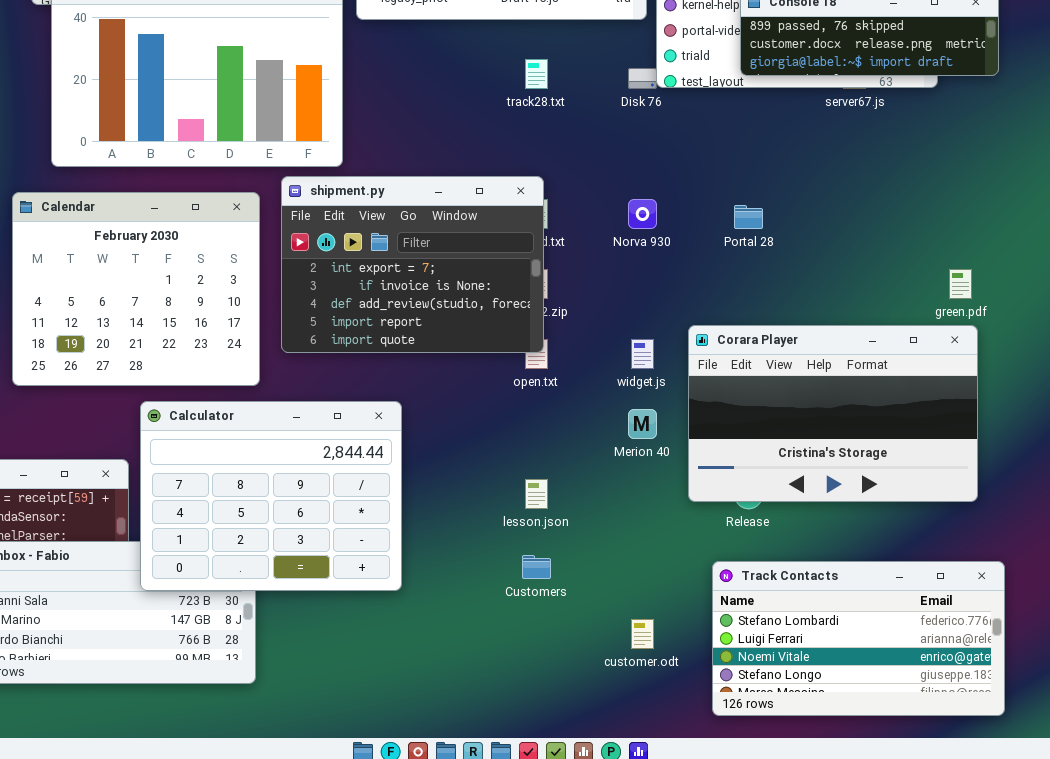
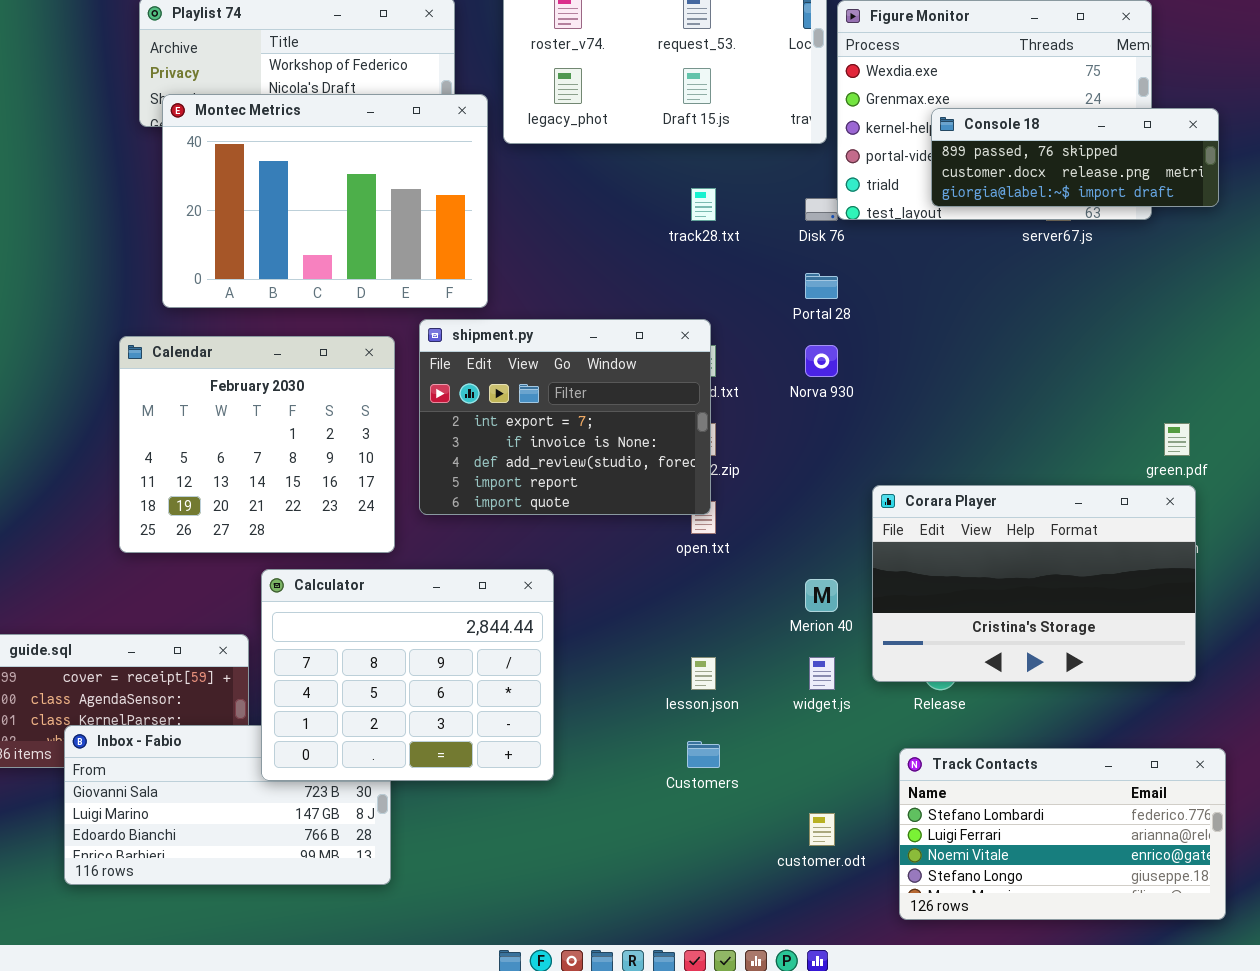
Portal 28: [734,205,763,229] -> [805,273,838,299], moved
widget.js: [631,339,654,369] -> [809,657,835,690], moved

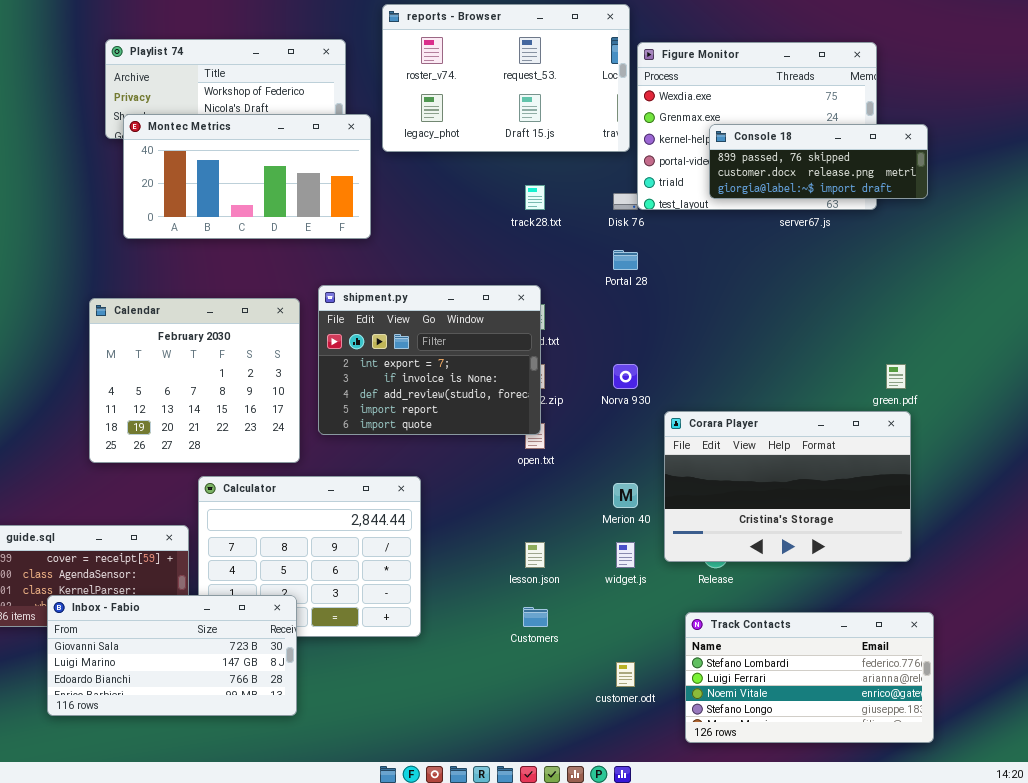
Montec Metrics: [162,94,488,308] -> [123,114,371,239], resized
Norva 930: [805,345,838,377] -> [613,364,638,389], moved
Inbox - Fabio: [64,725,391,885] -> [47,595,297,716], raised

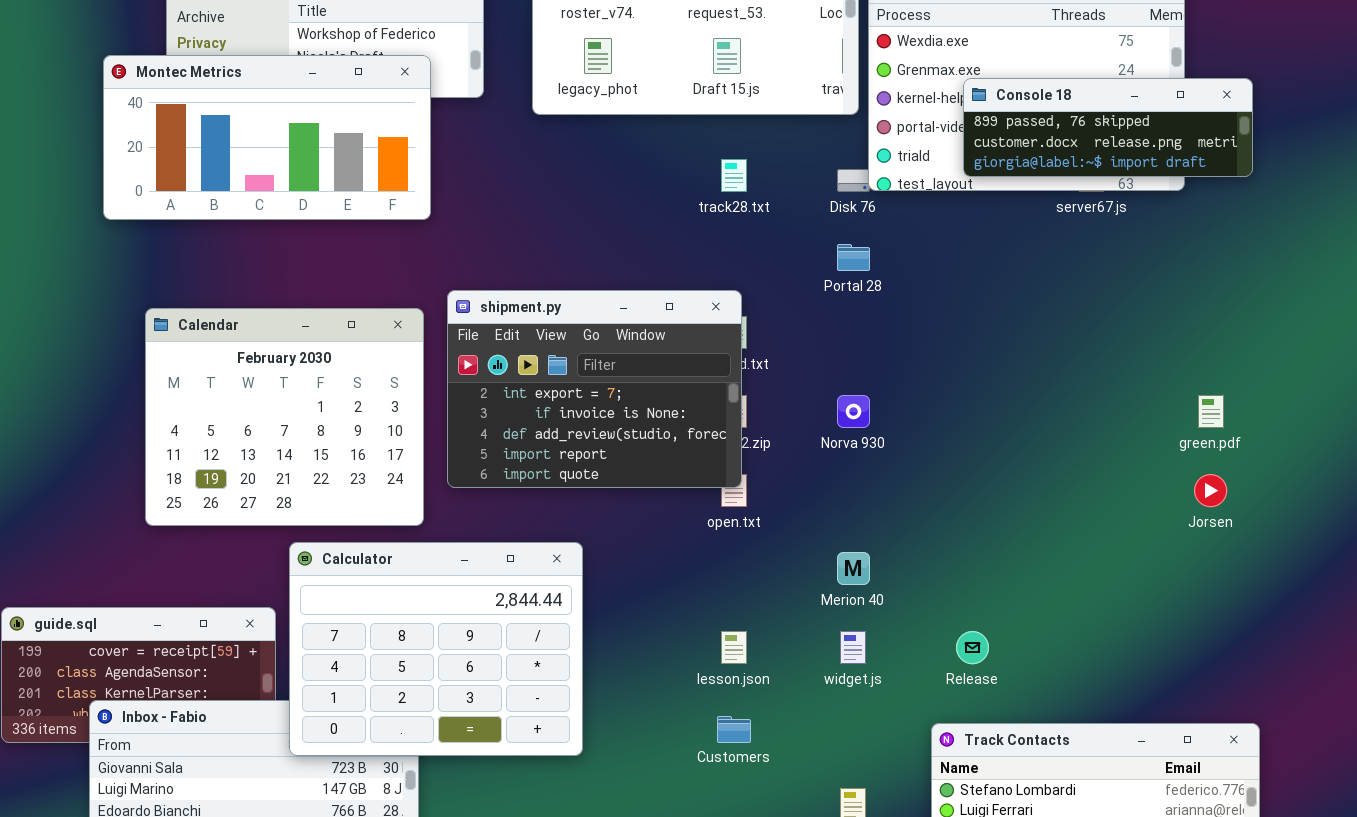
Montec Metrics: [123,114,371,239] -> [103,55,431,220], moved
Corara Player: [664,411,911,562] -> none, closed
Calculator: [198,476,421,637] -> [289,542,583,756], raised

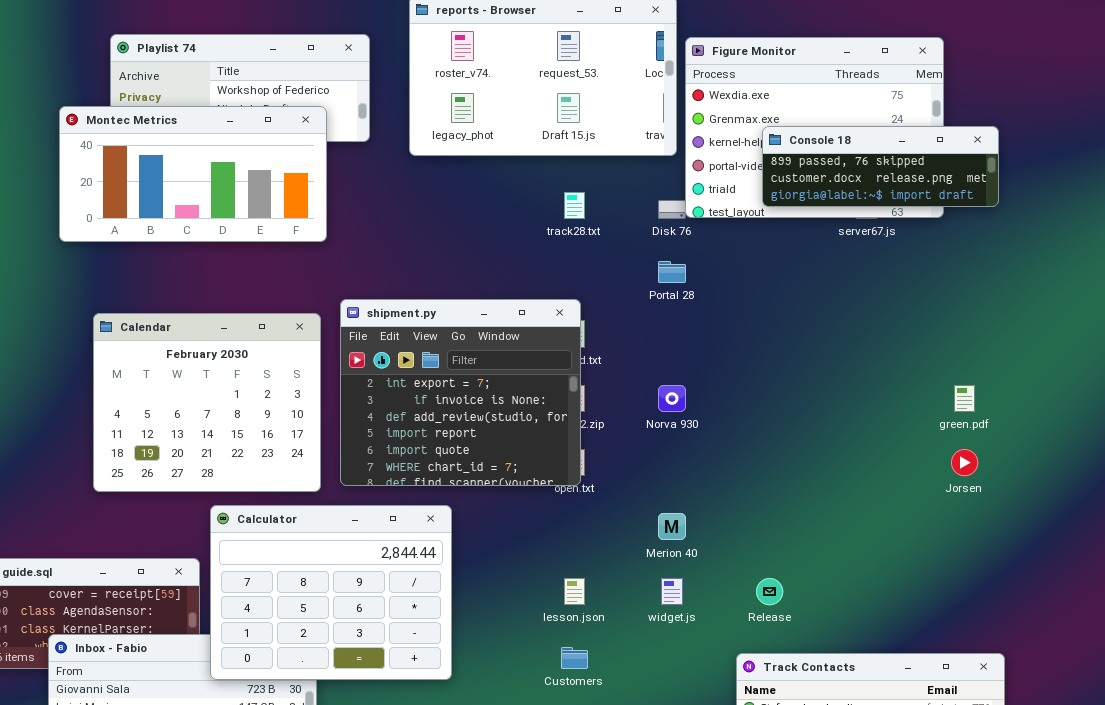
shipment.py: [447,290,742,488] -> [340,299,581,486], resized

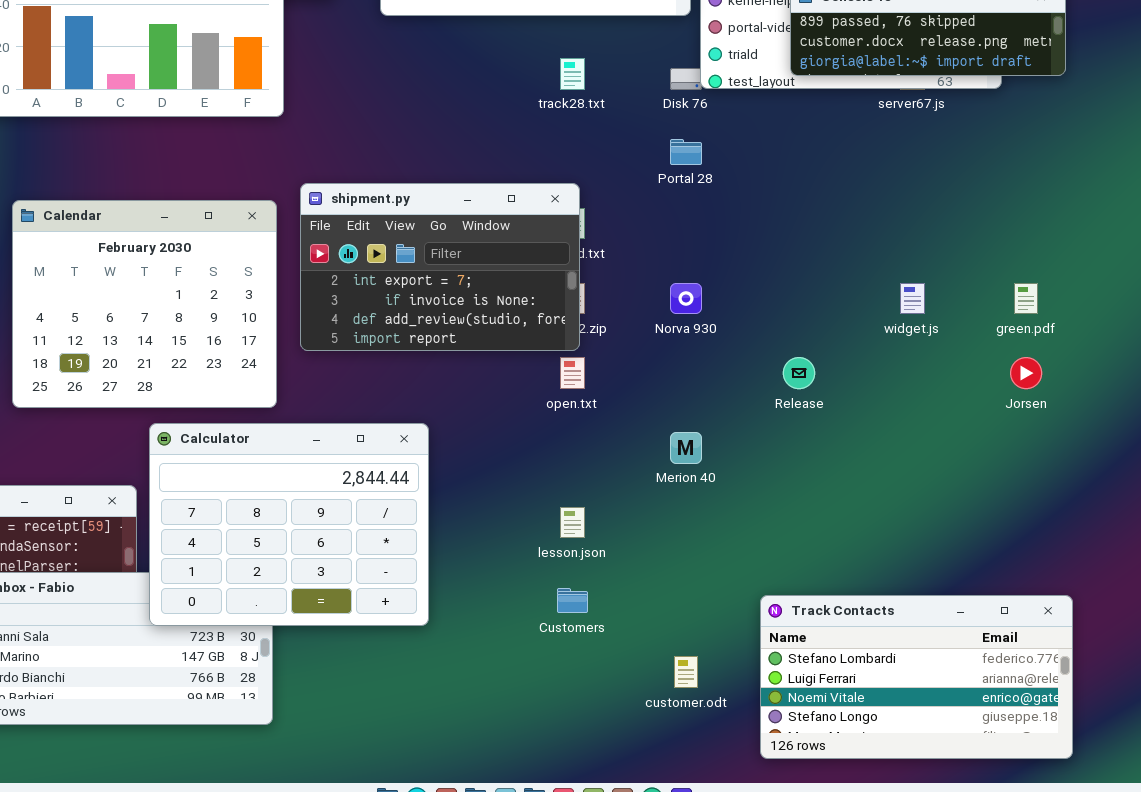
shipment.py: [340,299,581,486] -> [300,183,580,351], resized
widget.js: [661,578,683,605] -> [900,283,925,314], moved
Release: [756,578,783,605] -> [783,357,815,389], moved

